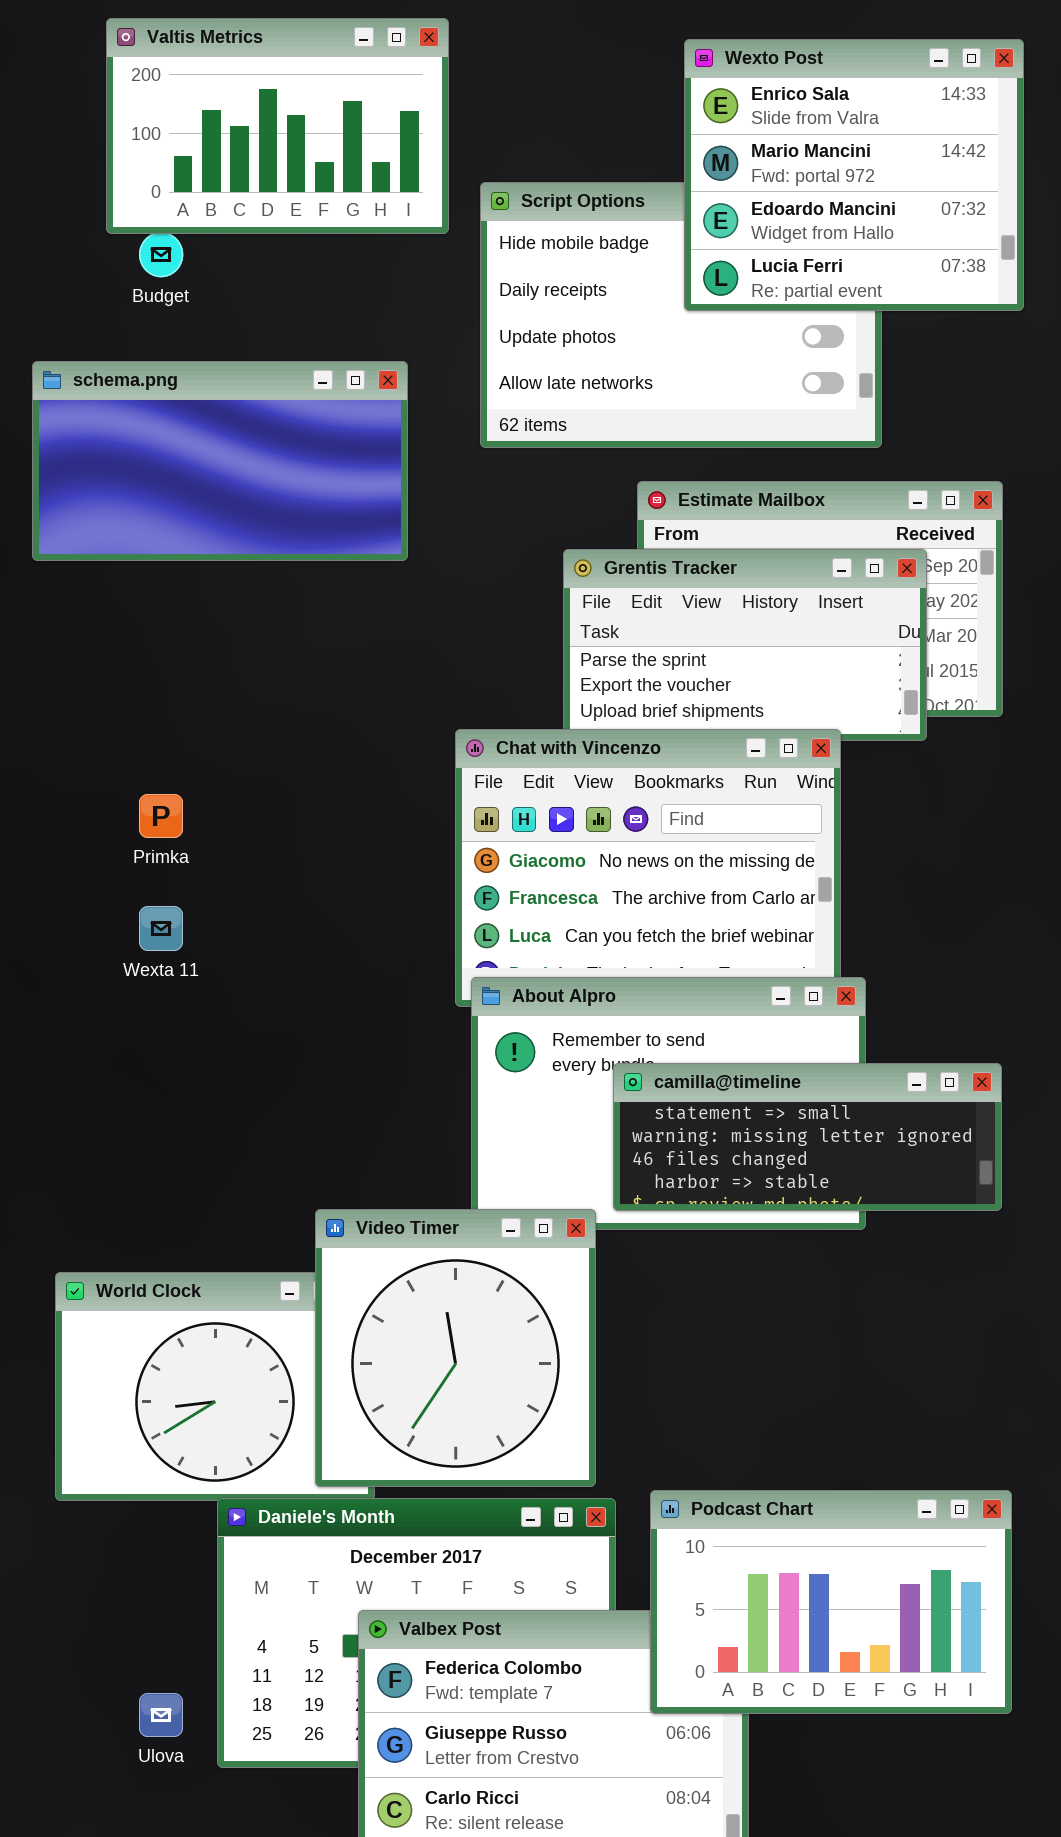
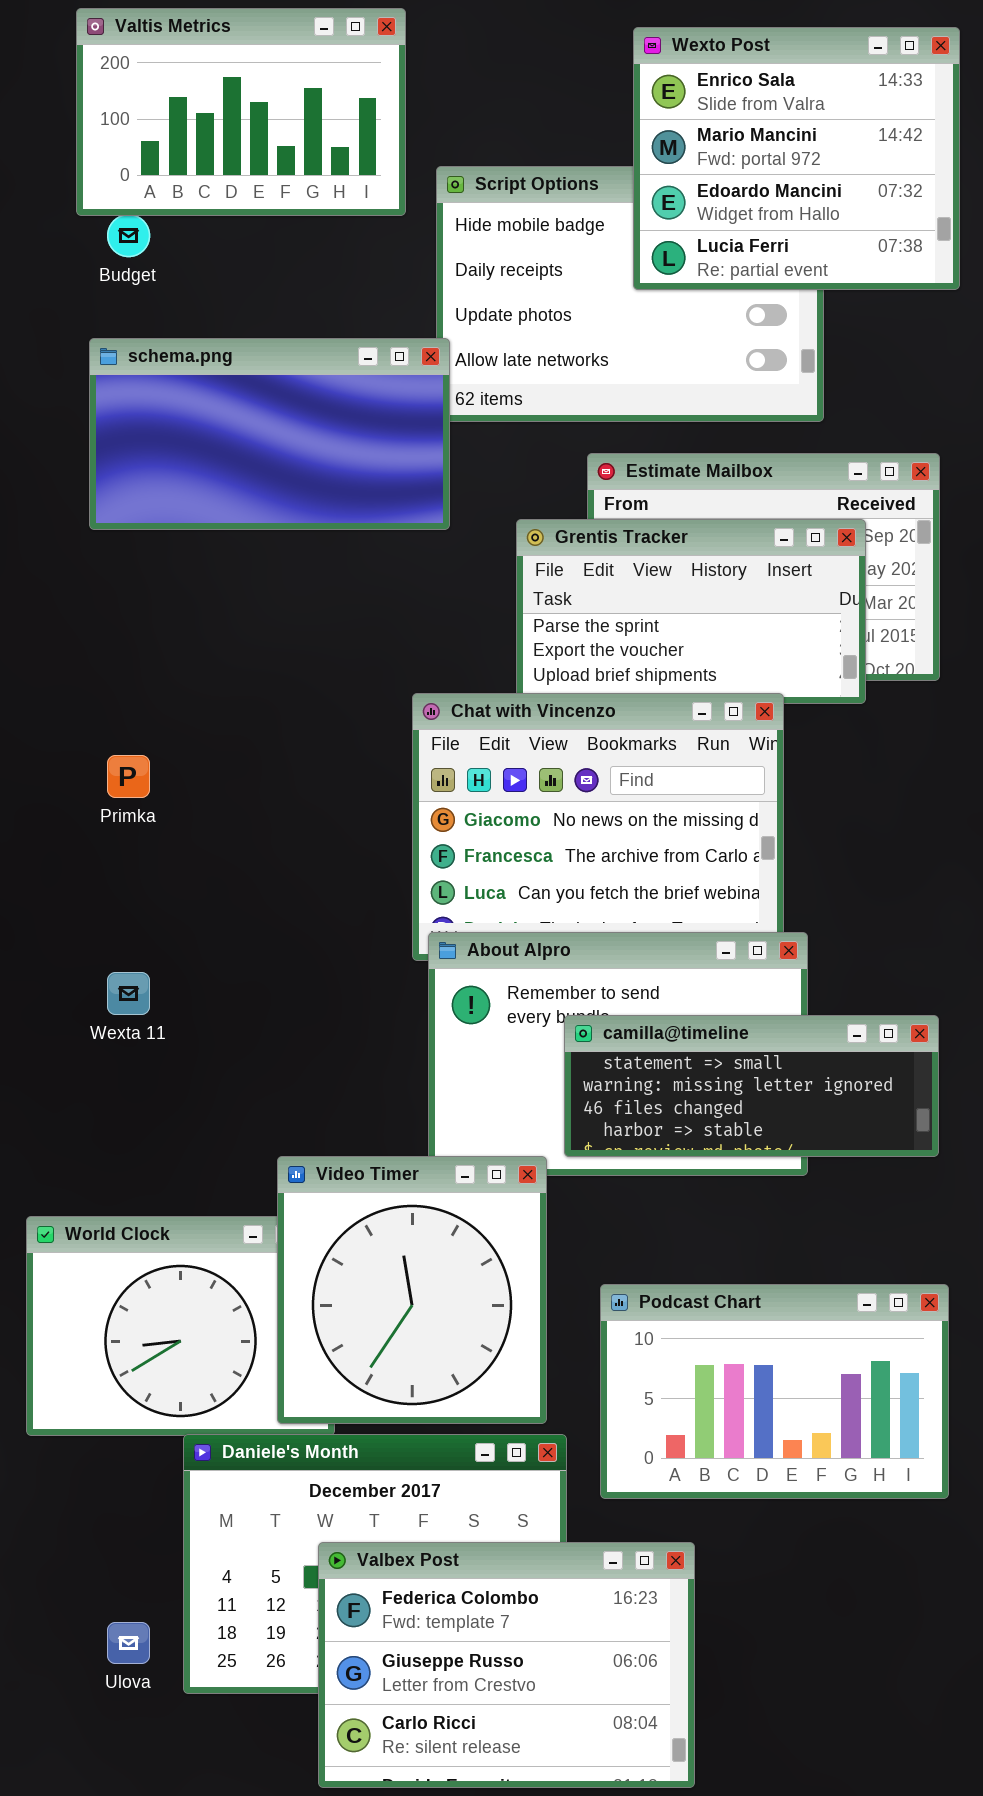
schema.png: [32,361,408,561] -> [89,338,450,530], moved
Wexta 11: [139,906,183,951] -> [107,972,150,1015], moved
Podcast Chart: [650,1490,1012,1714] -> [600,1284,949,1499], moved

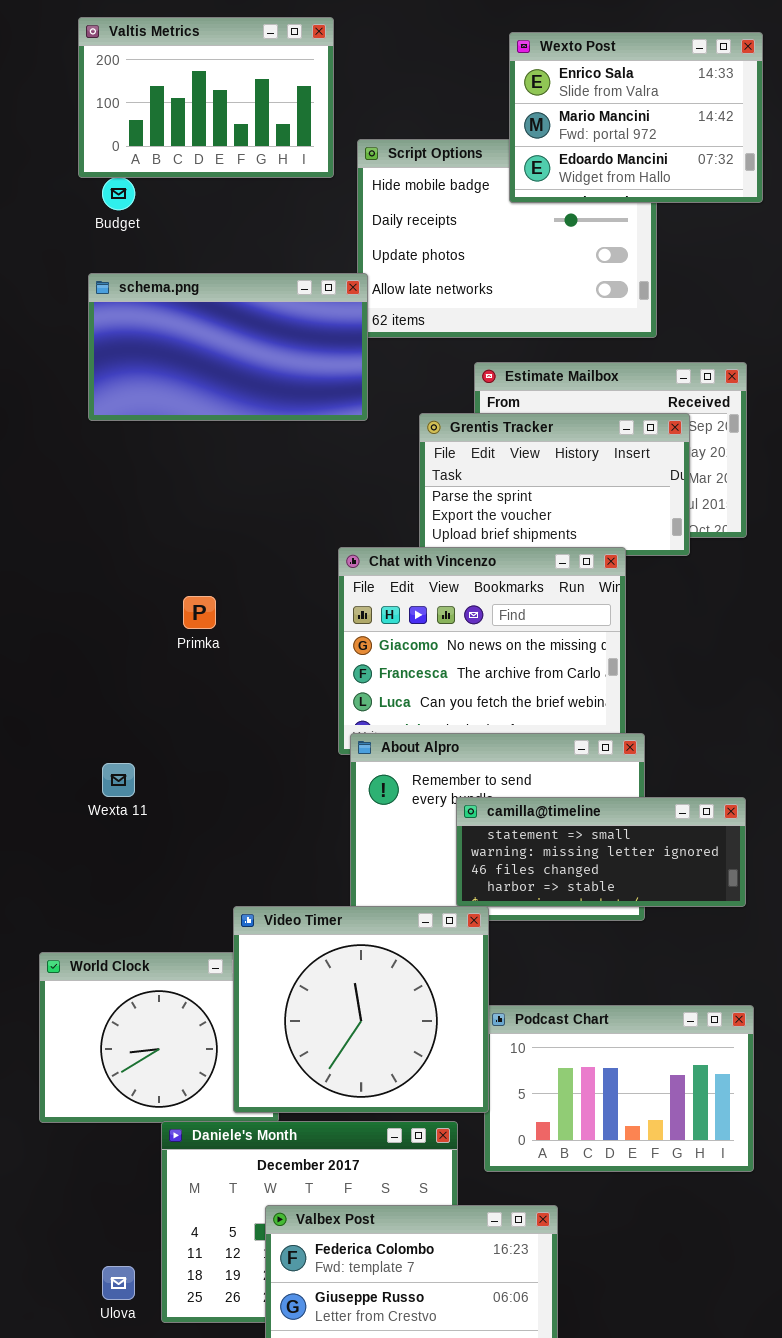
Wexto Post: [633,27,960,290] -> [509,32,763,203], resized
Primka: [107,755,150,798] -> [183,596,216,629], moved
Video Timer: [277,1156,547,1424] -> [233,906,489,1113], resized

